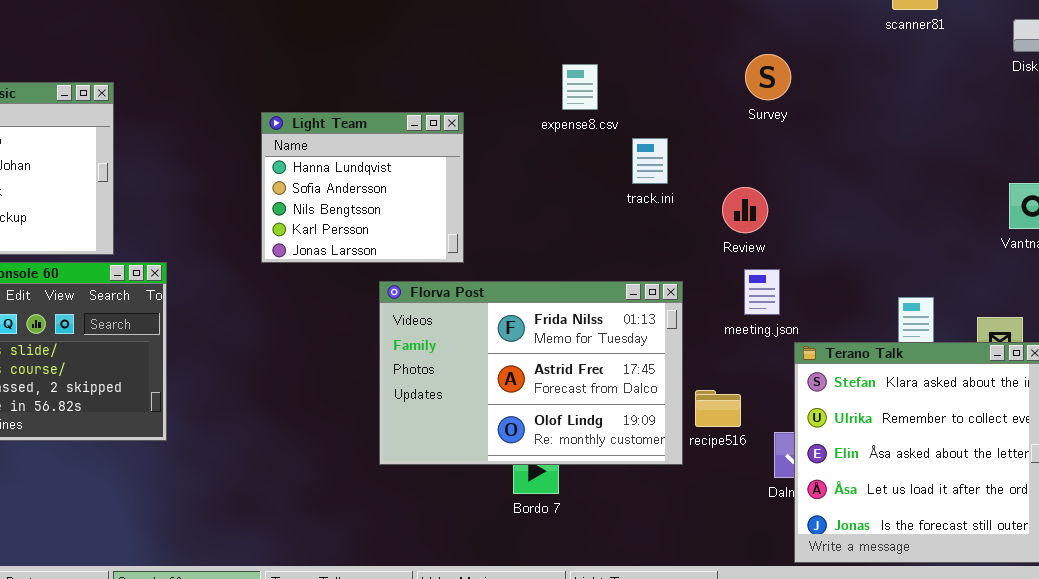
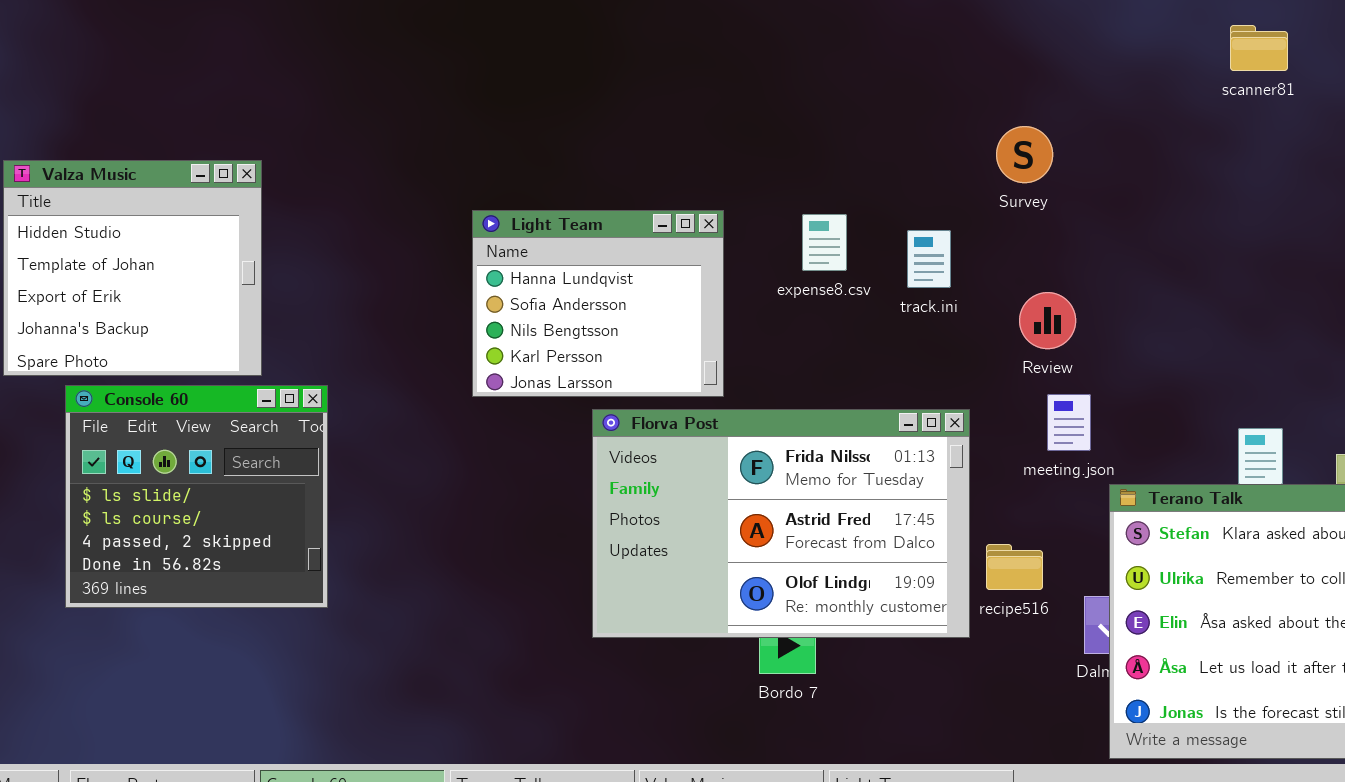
Survey: [745,54,791,100] -> [996,126,1053,183], moved
expense8.csv: [562,64,598,110] -> [802,214,847,271], moved
Light Team: [261,112,464,263] -> [472,210,724,397], moved

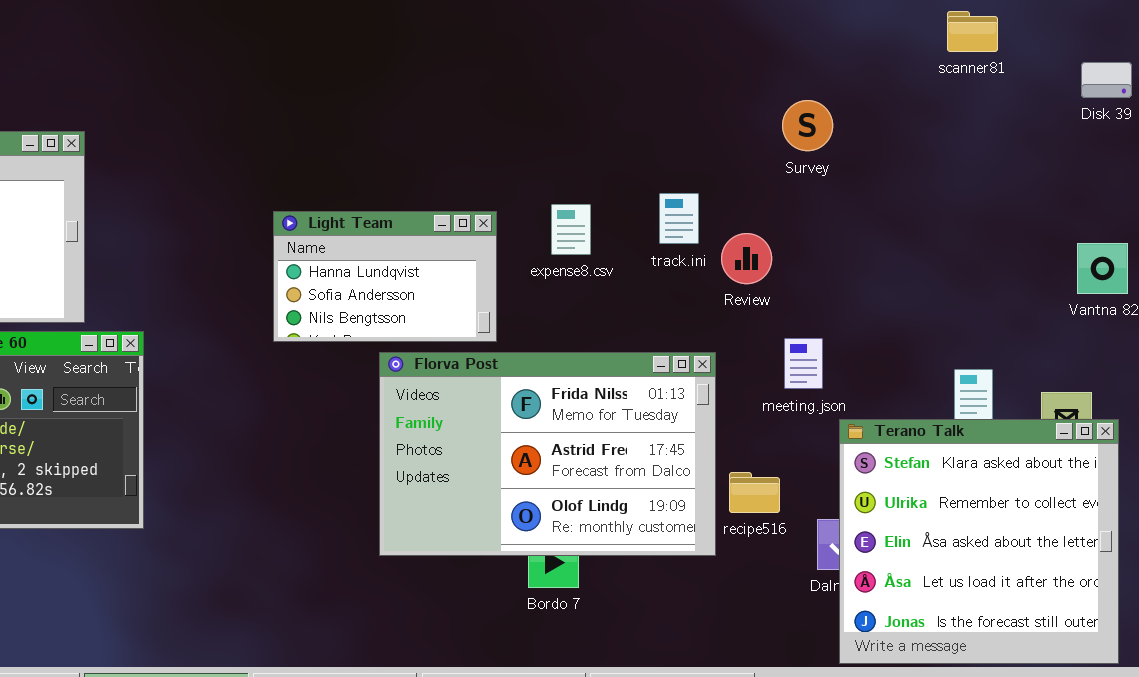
Survey: [996,126,1053,183] -> [782,100,833,151], moved
Light Team: [472,210,724,397] -> [273,211,497,342], resized
expense8.csv: [802,214,847,271] -> [551,204,591,255], moved
Review: [1019,292,1076,349] -> [721,233,772,284], moved

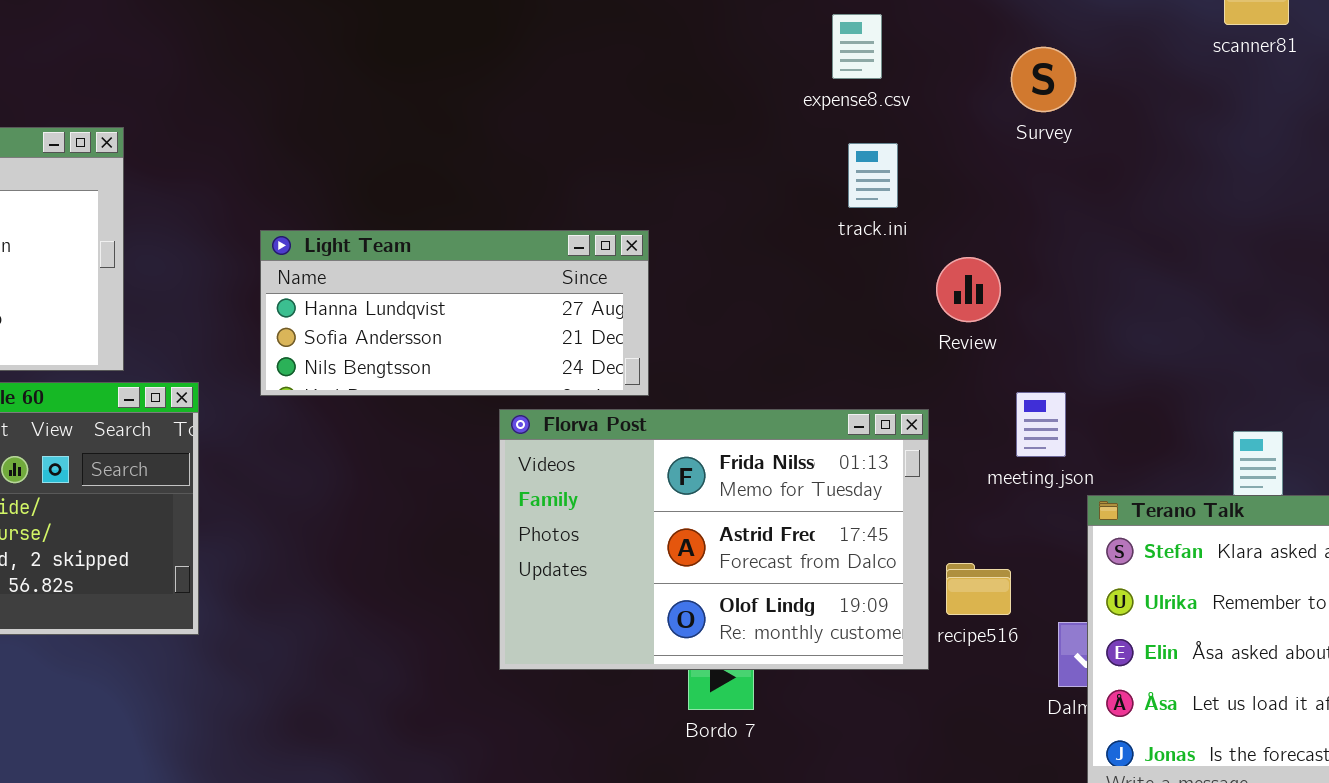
Survey: [782,100,833,151] -> [1011,47,1076,112], moved
track.ini: [659,193,699,244] -> [848,143,898,208], moved
expense8.csv: [551,204,591,255] -> [832,14,882,79], moved
Light Team: [273,211,497,342] -> [260,230,649,396], resized

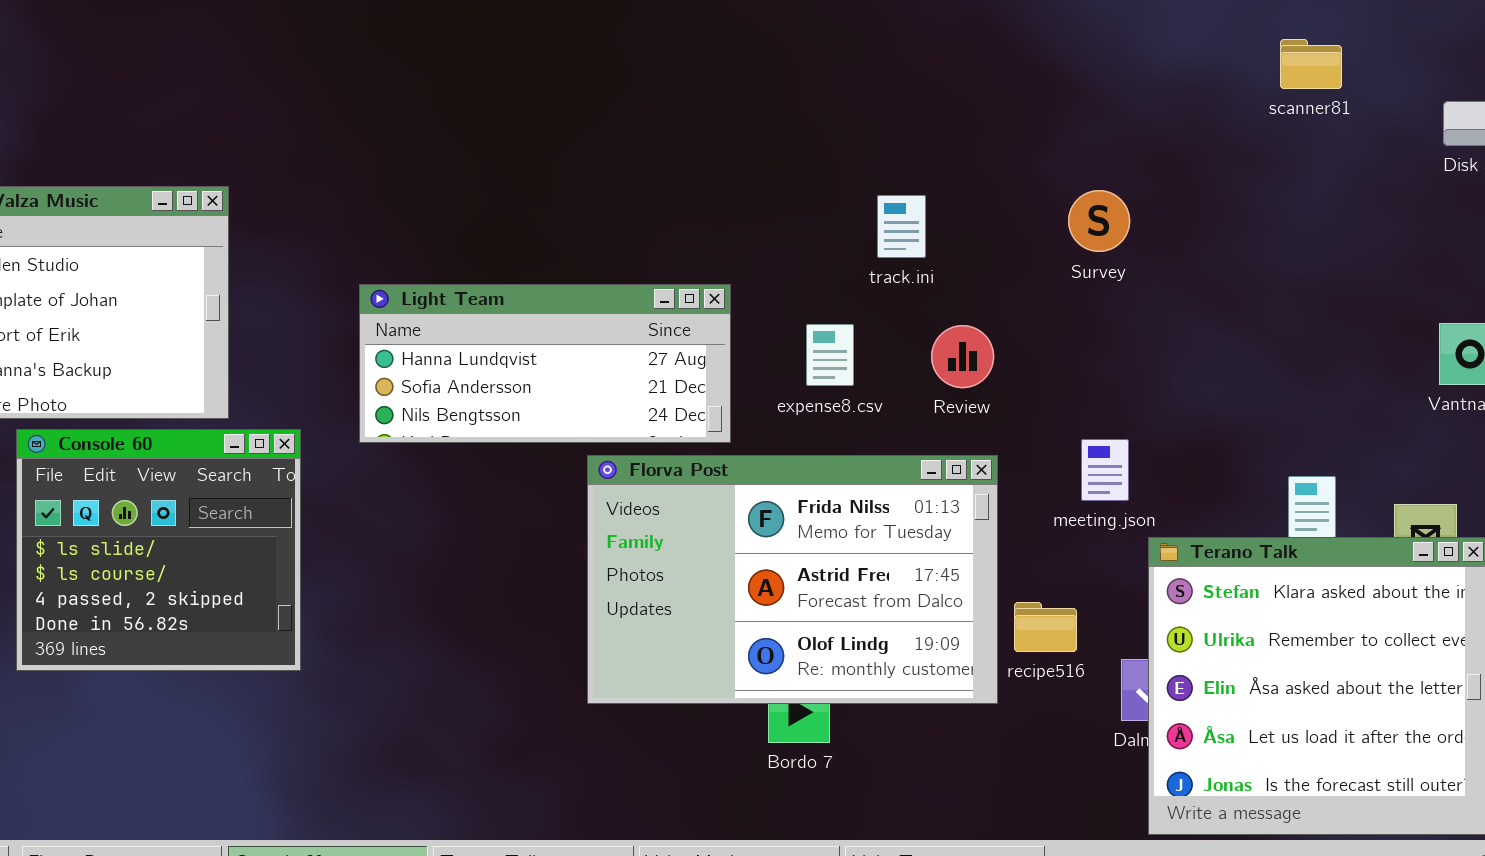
expense8.csv: [832,14,882,79] -> [806,324,854,386], moved
Survey: [1011,47,1076,112] -> [1068,190,1130,252], moved
track.ini: [848,143,898,208] -> [877,195,926,258], moved
Review: [936,257,1001,322] -> [931,325,994,388], moved

